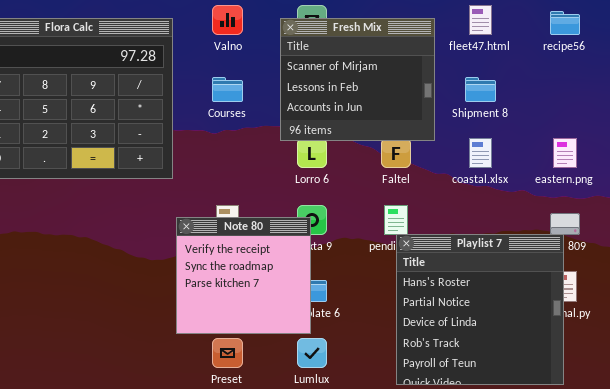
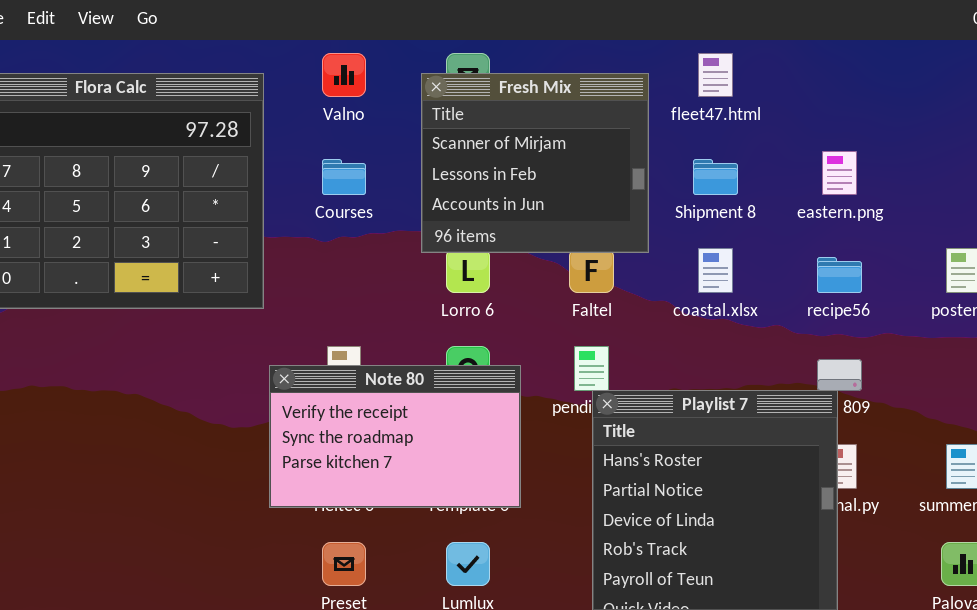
recipe56: [550,11,580,35] -> [817,257,862,293], moved
eastern.png: [553,138,577,168] -> [822,151,857,195], moved
Note 80: [176,217,311,334] -> [269,365,521,508], resized

